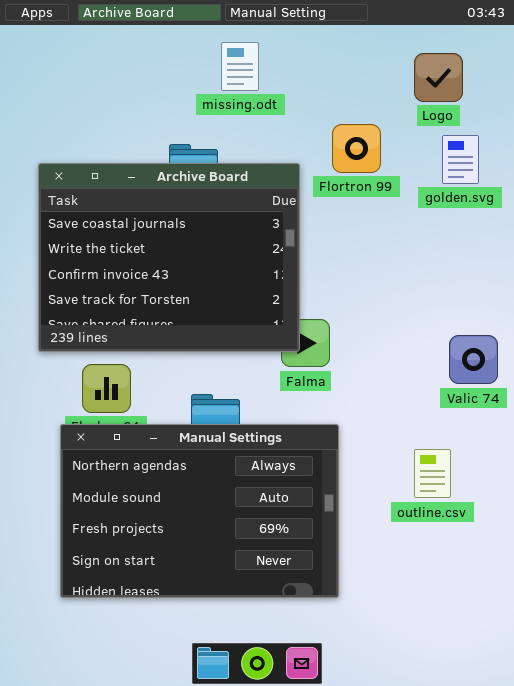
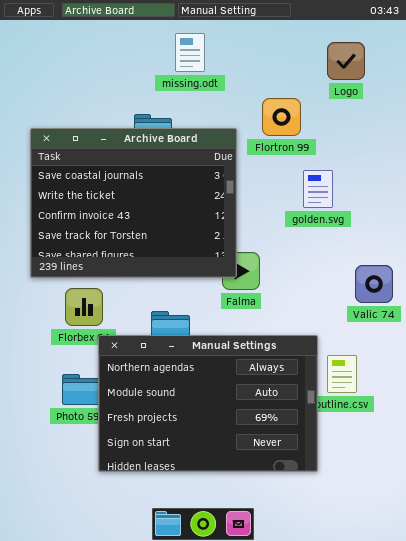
golden.svg: [442,135,479,184] -> [303,170,333,208], moved
Manual Settings: [60,424,339,598] -> [98,335,318,472], moved

